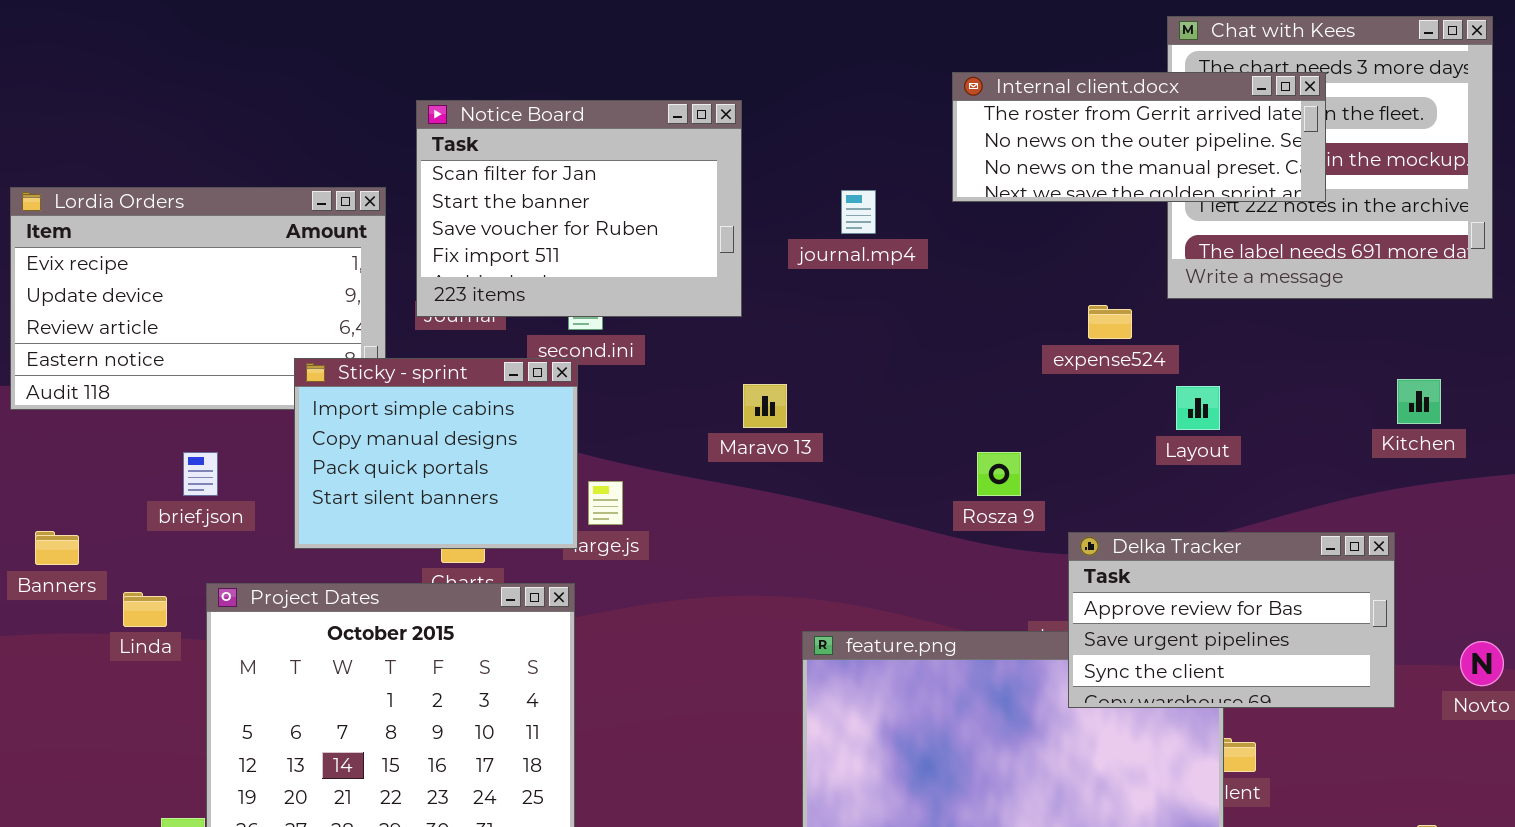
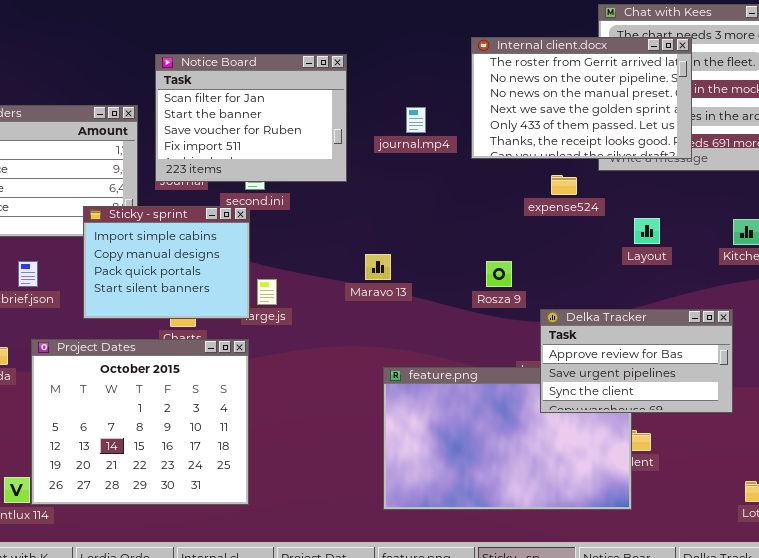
Internal client.docx: [952,72,1326,202] -> [471,37,692,159], resized
Maravo 13: [743,384,787,428] -> [365,254,391,280], moved
Layout: [1176,386,1220,430] -> [634,218,660,244], moved

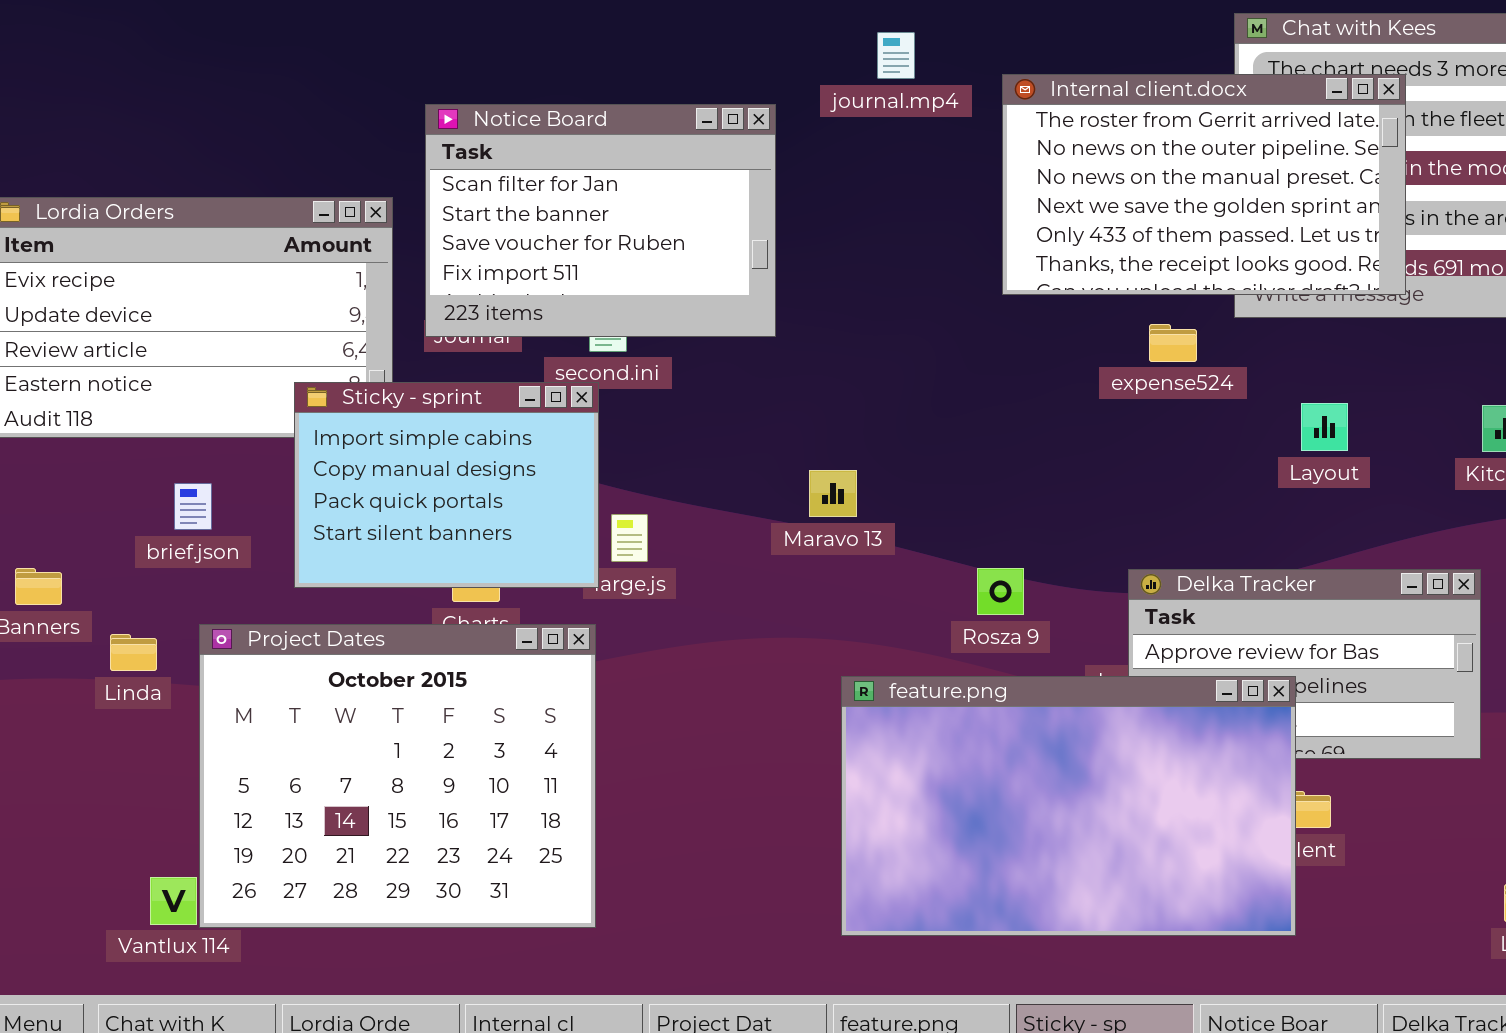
journal.mp4: [406,107,426,133] -> [877,32,915,79], moved
Rosza 9: [486,261,512,287] -> [977,568,1024,615], moved
feature.png: [383,367,632,510] -> [841,676,1296,936], raised

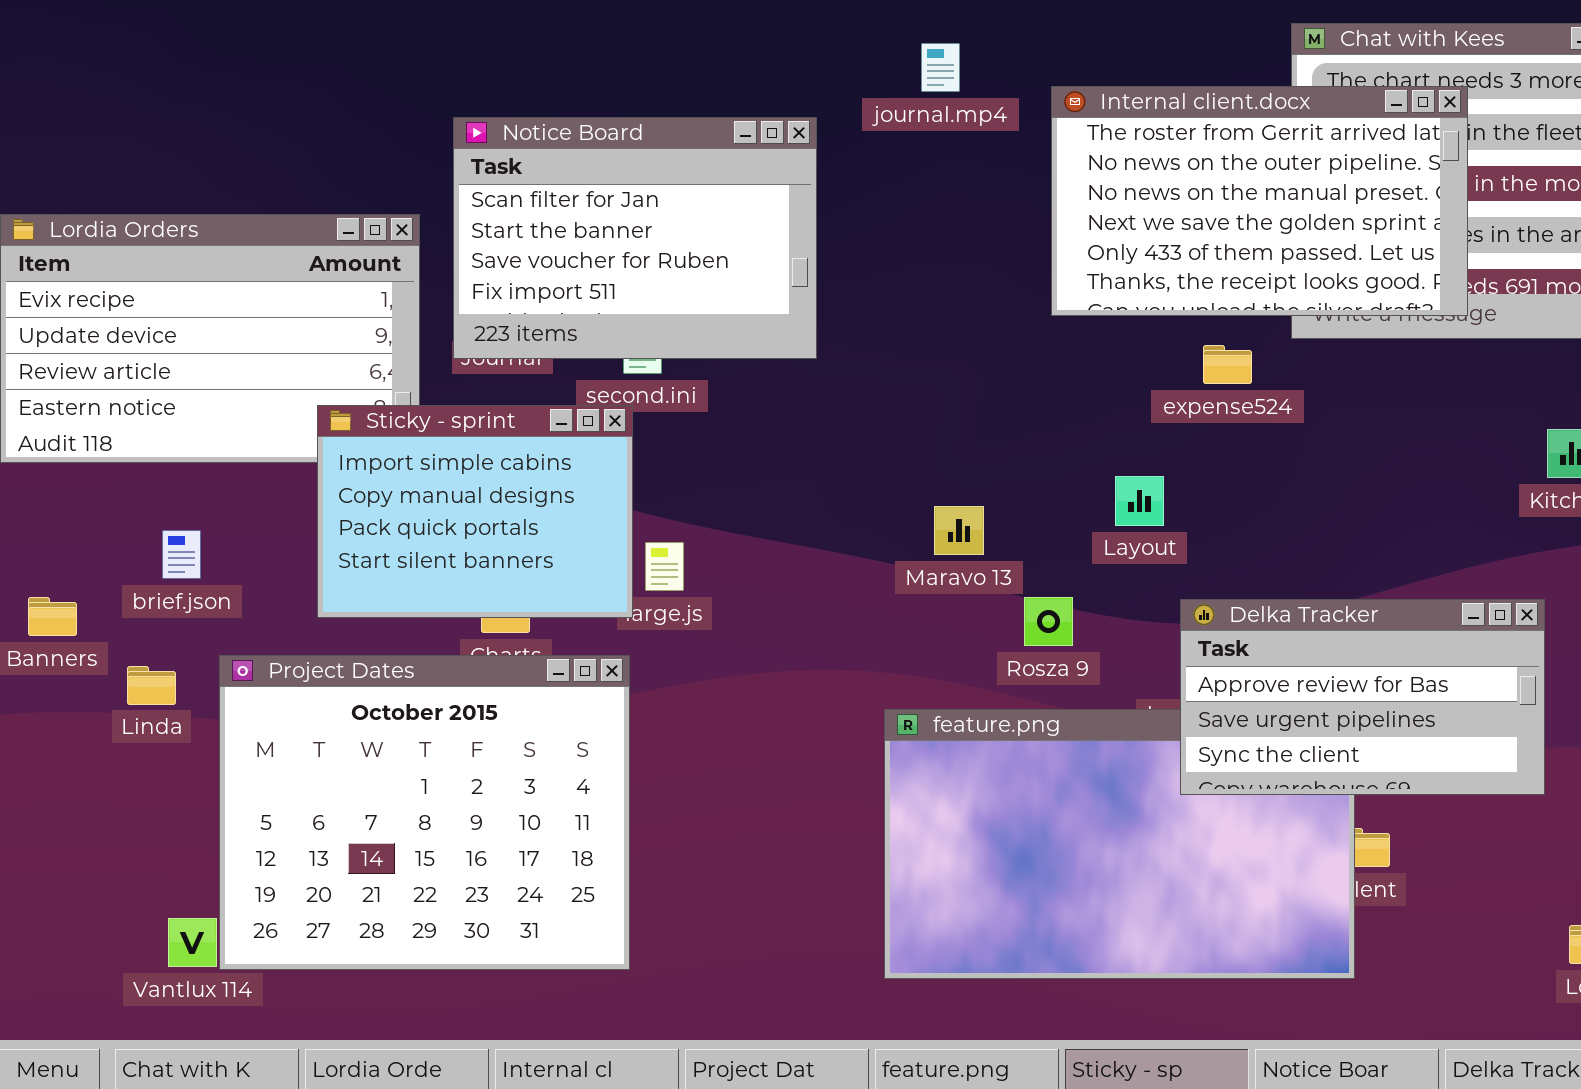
Layout: [1301,403,1348,451] -> [1115,476,1164,526], moved
Maravo 13: [809,470,857,517] -> [934,506,984,555], moved
brief.json: [174,483,212,530] -> [162,530,201,579], moved
Delka Tracker: [1128,569,1481,759] -> [1180,599,1545,795], raised

